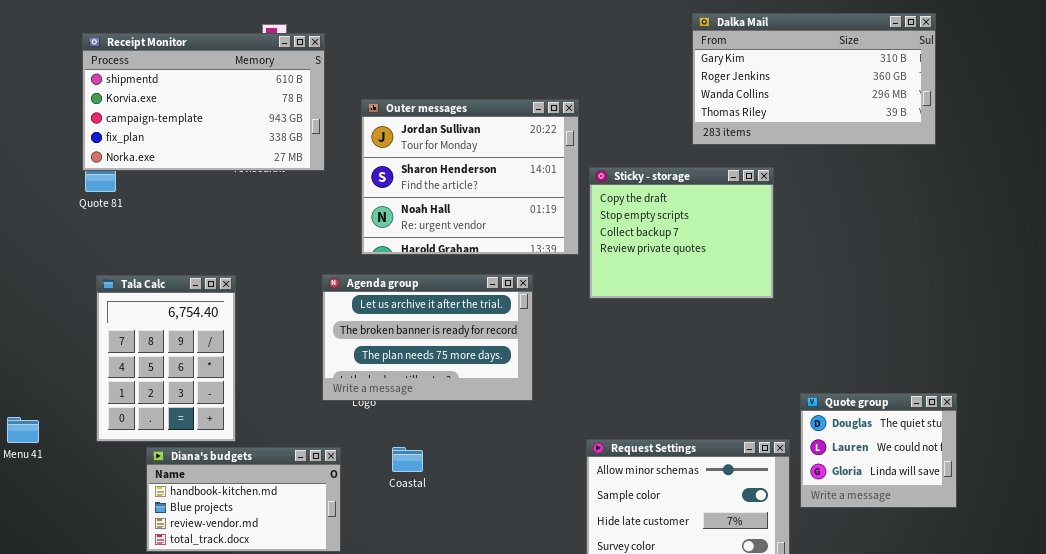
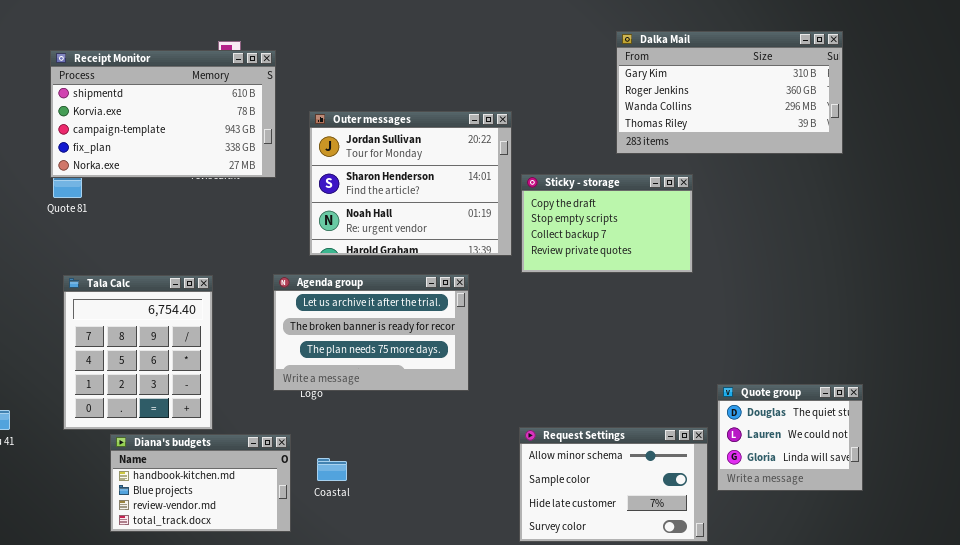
Sticky - storage: [589,167,774,299] -> [521,174,693,273], resized
Tala Calc: [96,275,236,442] -> [63,275,213,430], resized
Coastal: [392,447,423,472] -> [317,458,347,481], moved

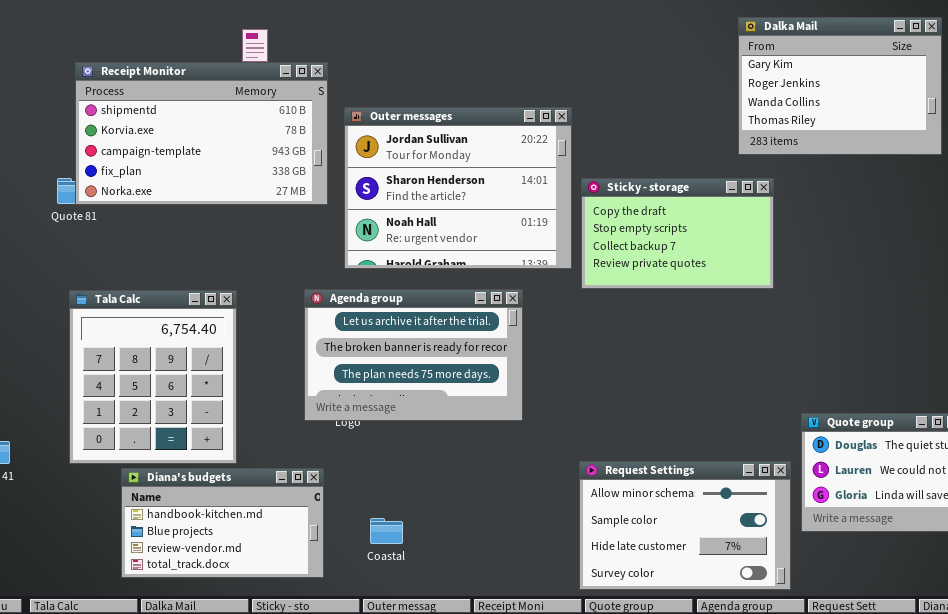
Dalka Mail: [616,31,843,154] -> [738,17,942,155], resized
Receipt Monitor: [50,50,276,178] -> [75,62,328,205], moved
Coastal: [317,458,347,481] -> [370,518,403,544], moved

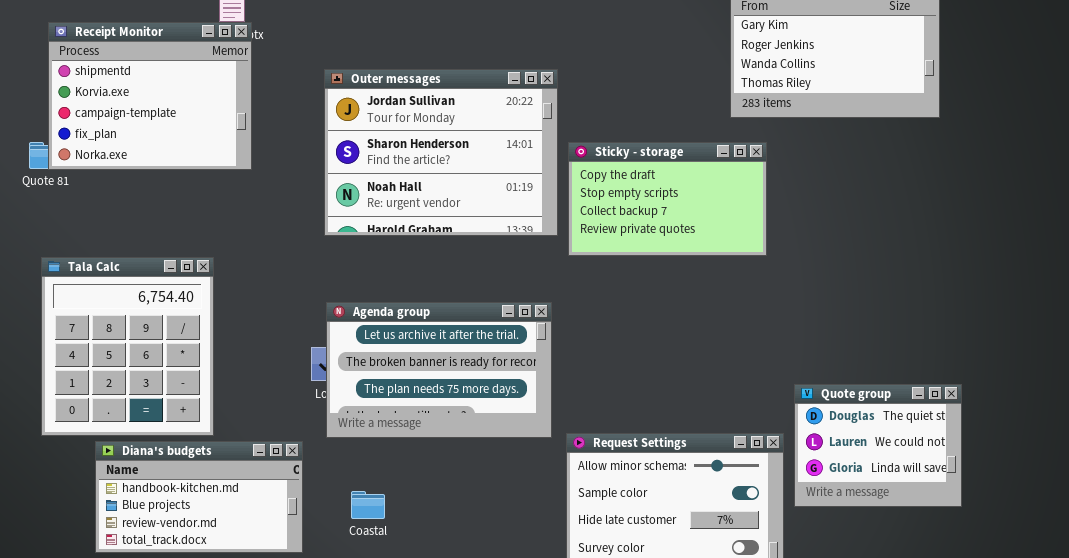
Receipt Monitor: [75,62,328,205] -> [48,22,252,170], resized
Agenda group: [304,289,523,421] -> [326,302,552,438], moved

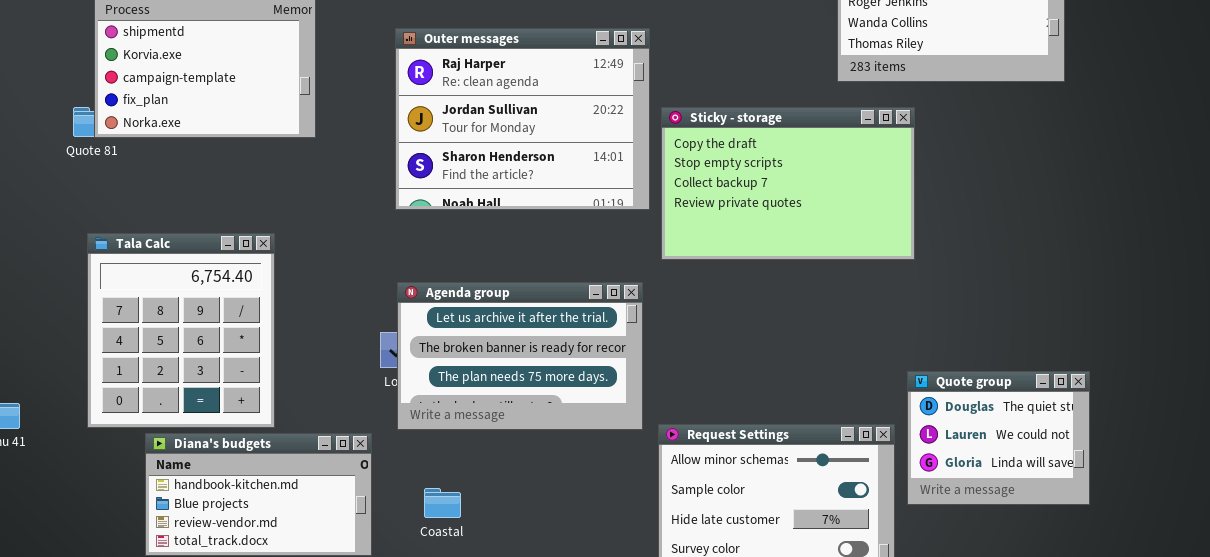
Outer messages: [324,69,558,236] -> [395,28,650,210], scrolled up 1 row
Sticky - storage: [568,142,767,256] -> [661,107,915,260], resized

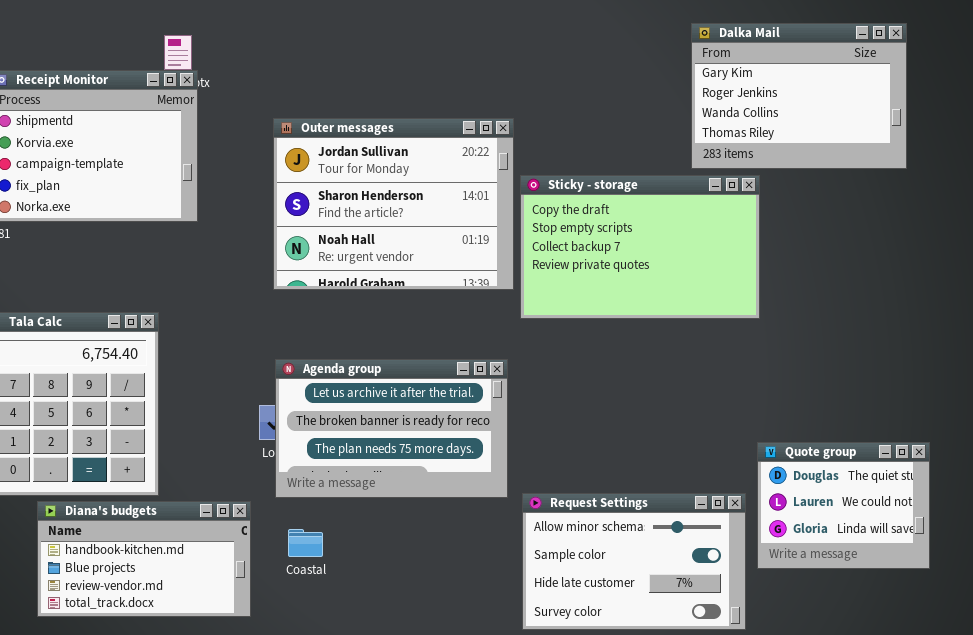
Outer messages: [395,28,650,210] -> [273,118,514,290], scrolled down 1 row
Sticky - storage: [661,107,915,260] -> [520,175,760,319], moved
Coastal: [424,488,461,518] -> [288,529,323,557], moved

